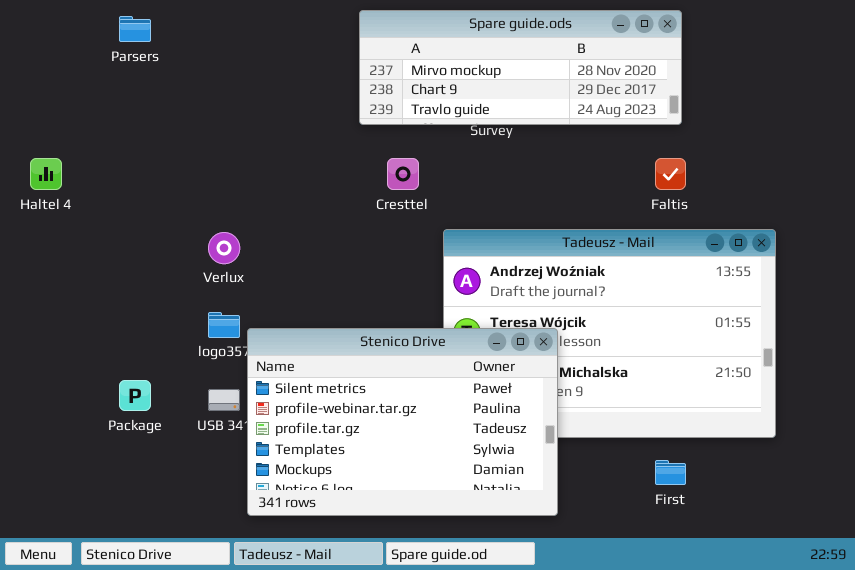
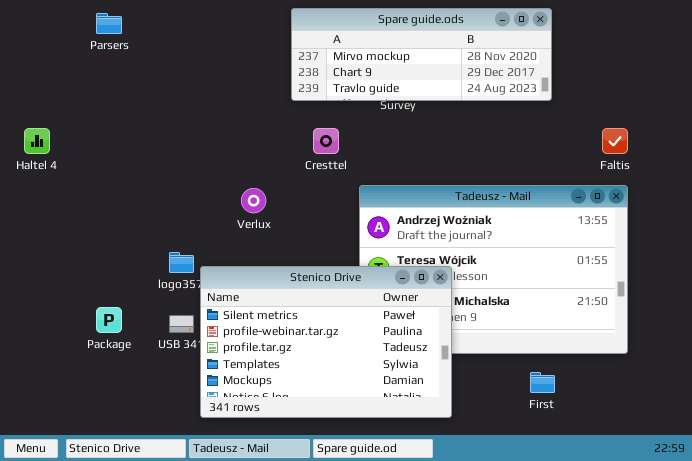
Faltis: [655,158,686,190] -> [602,128,628,154], moved
Verlux: [208,232,240,264] -> [241,188,266,213], moved

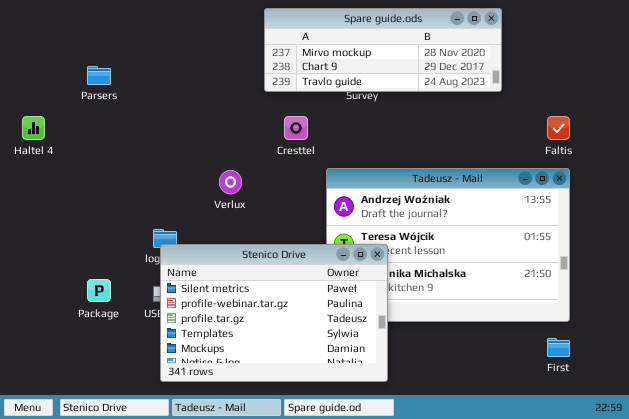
Parsers: [96,13,122,34] -> [87,66,111,85], moved
Stenico Drive: [200,266,452,418] -> [160,244,388,382], moved
First: [530,372,555,393] -> [547,338,570,357], moved

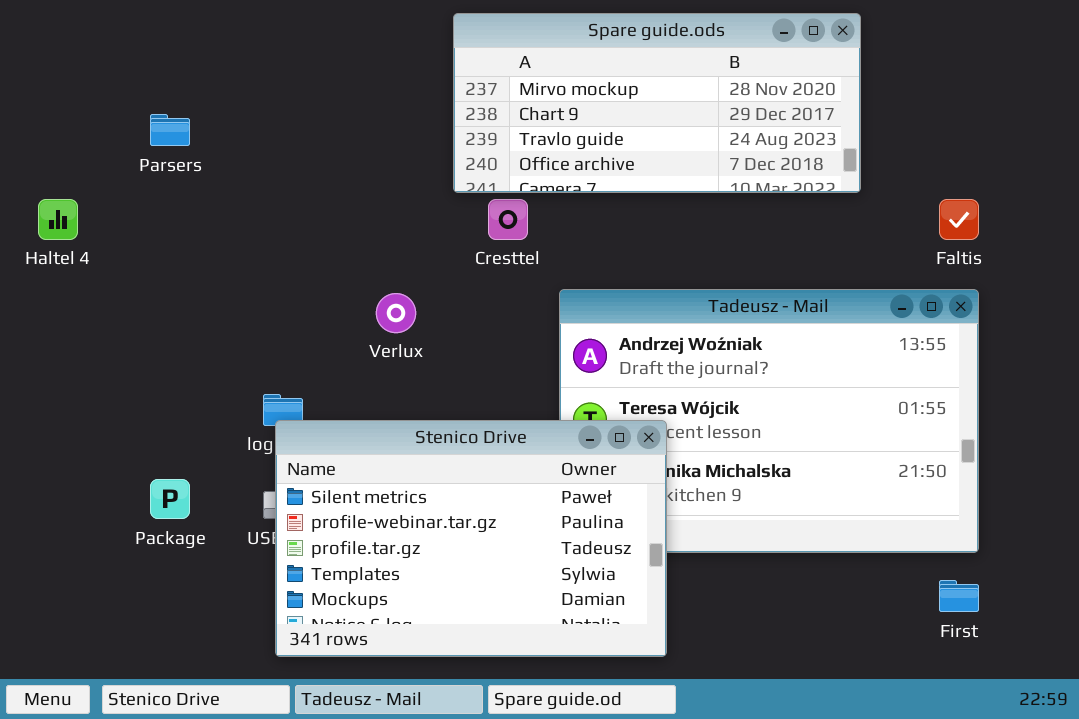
Spare guide.ods: [264,8,502,92] -> [453,13,861,193], resized

